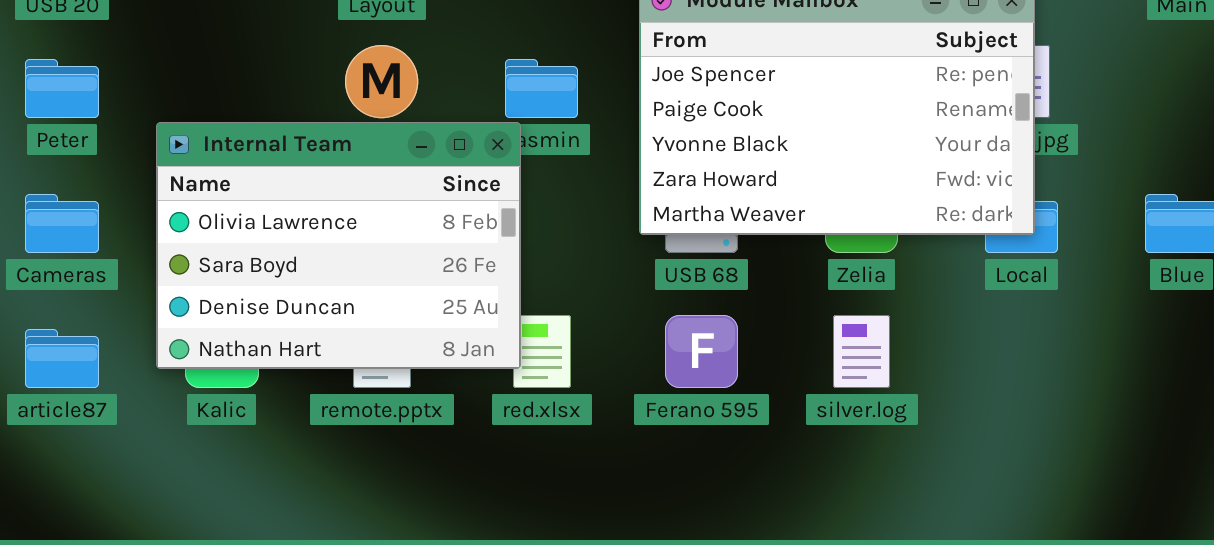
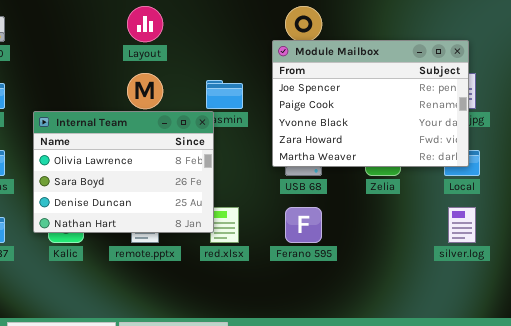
silver.log: [833,315,890,388] -> [448,207,476,243], moved

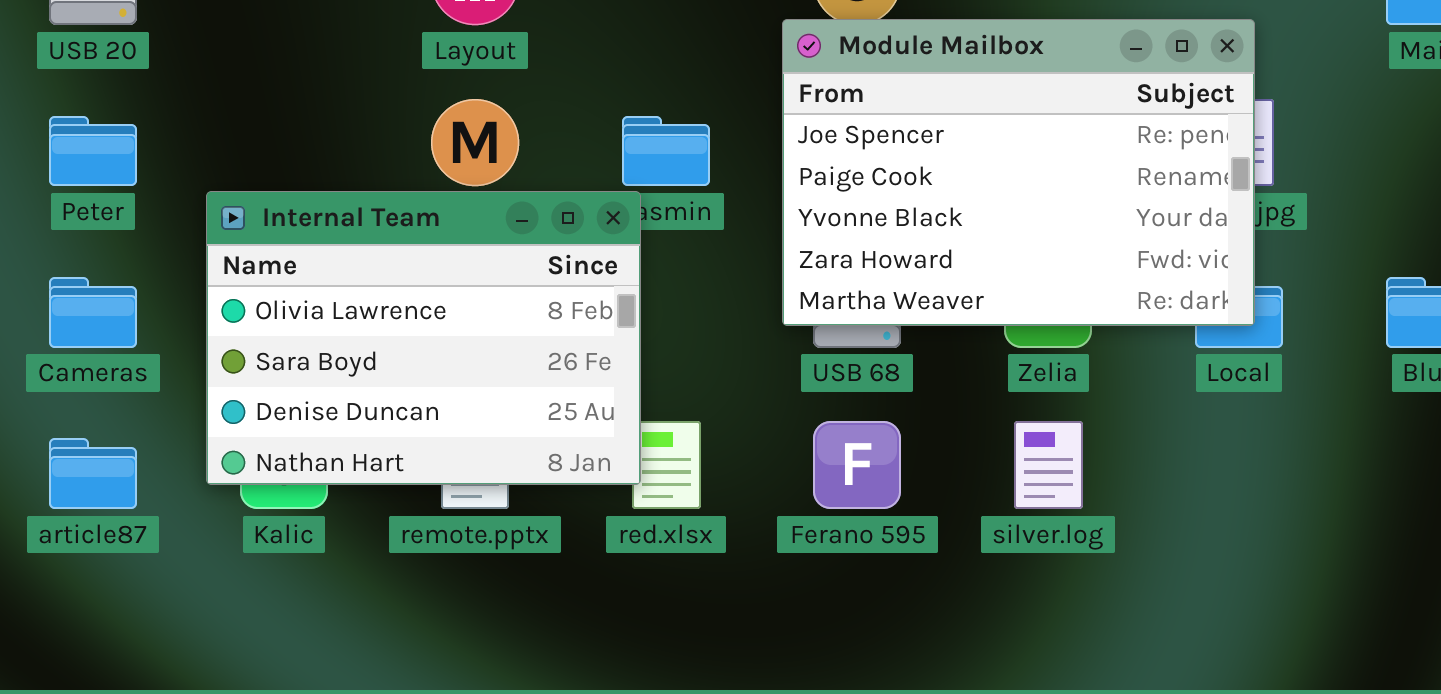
silver.log: [448,207,476,243] -> [1014,421,1083,509], moved

